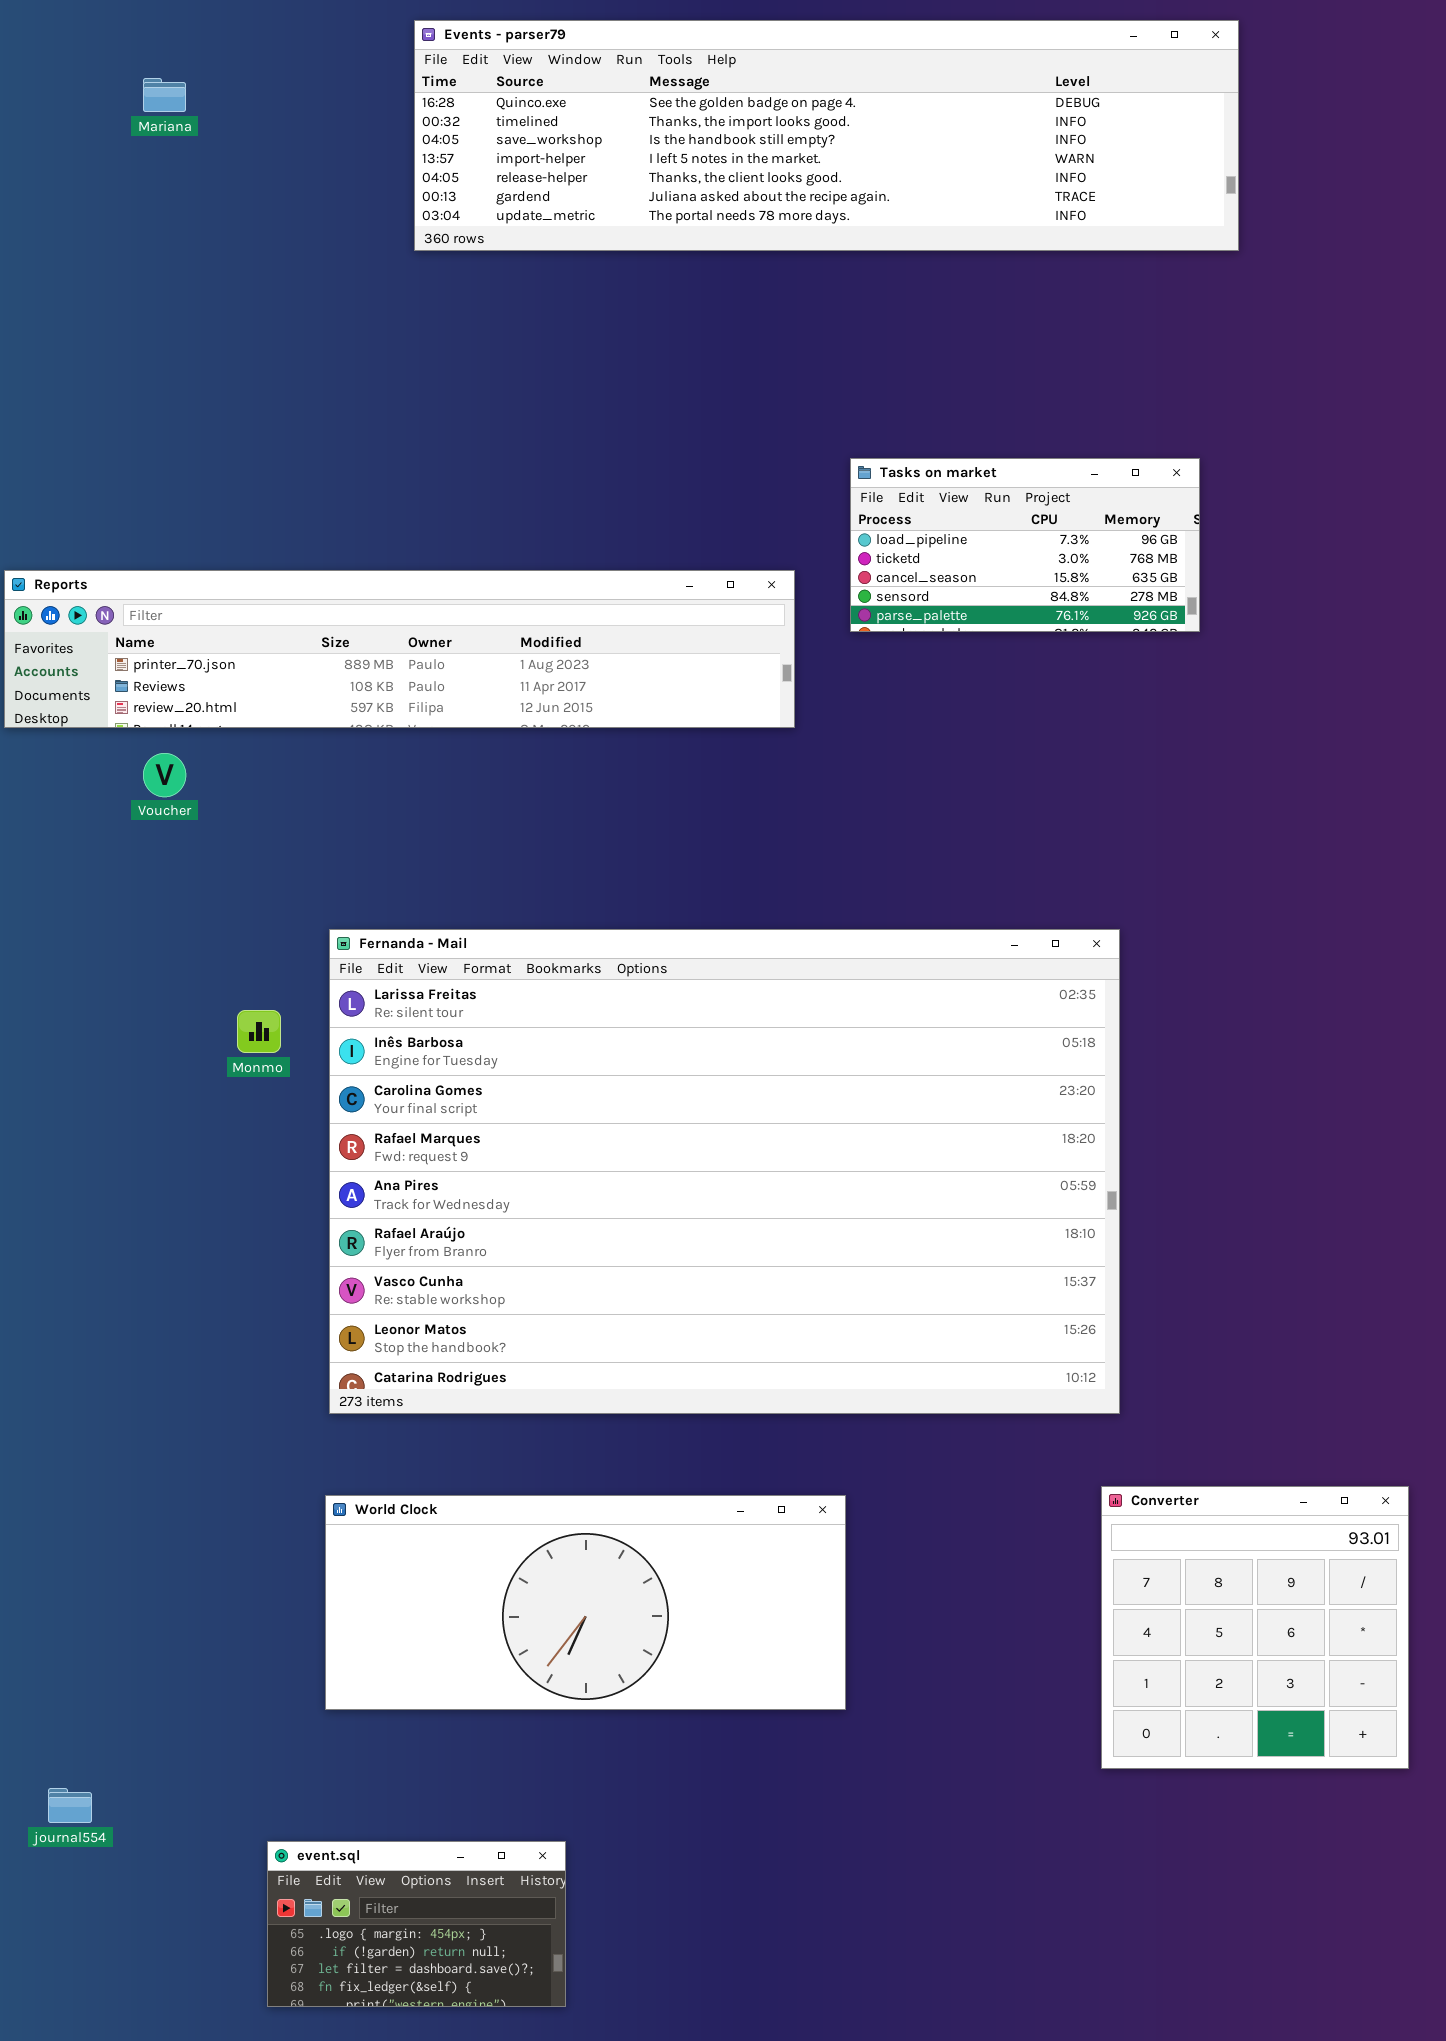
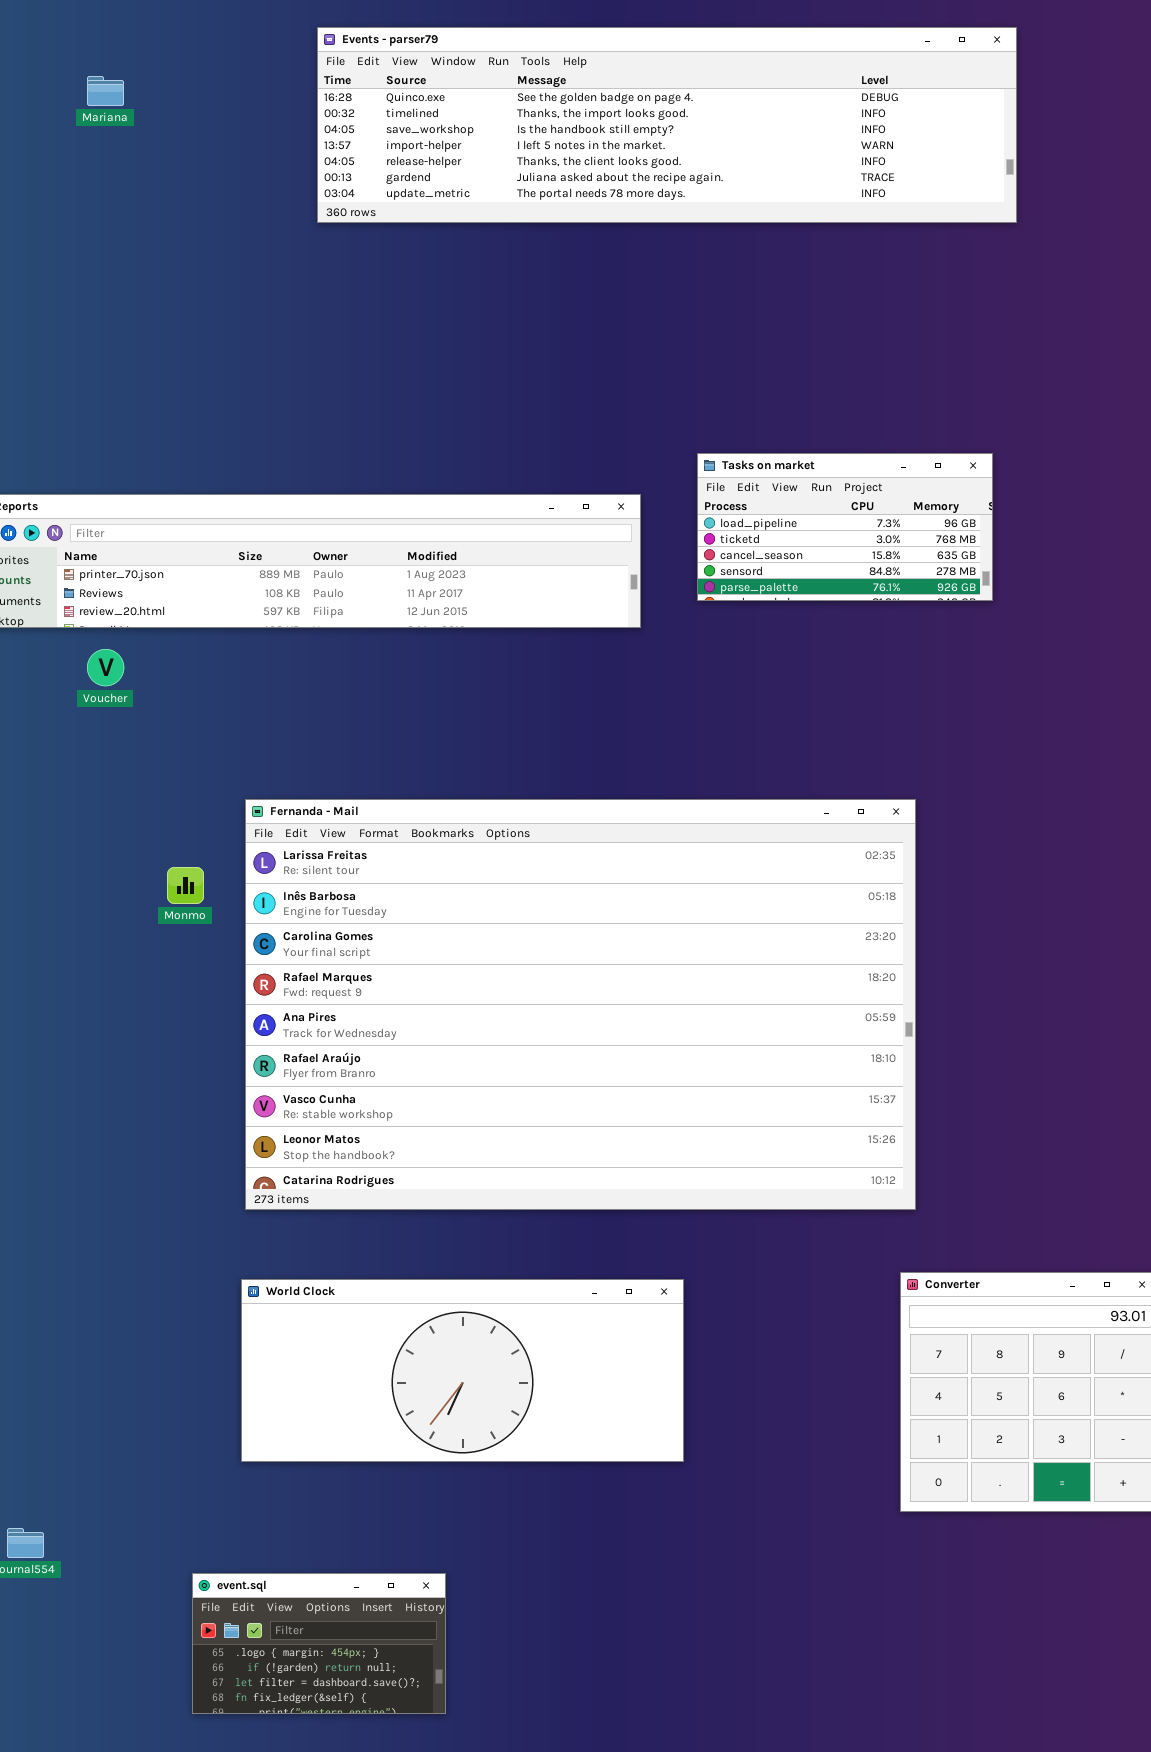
Tasks on market: [850,458,1200,632] -> [697,453,993,601], moved

